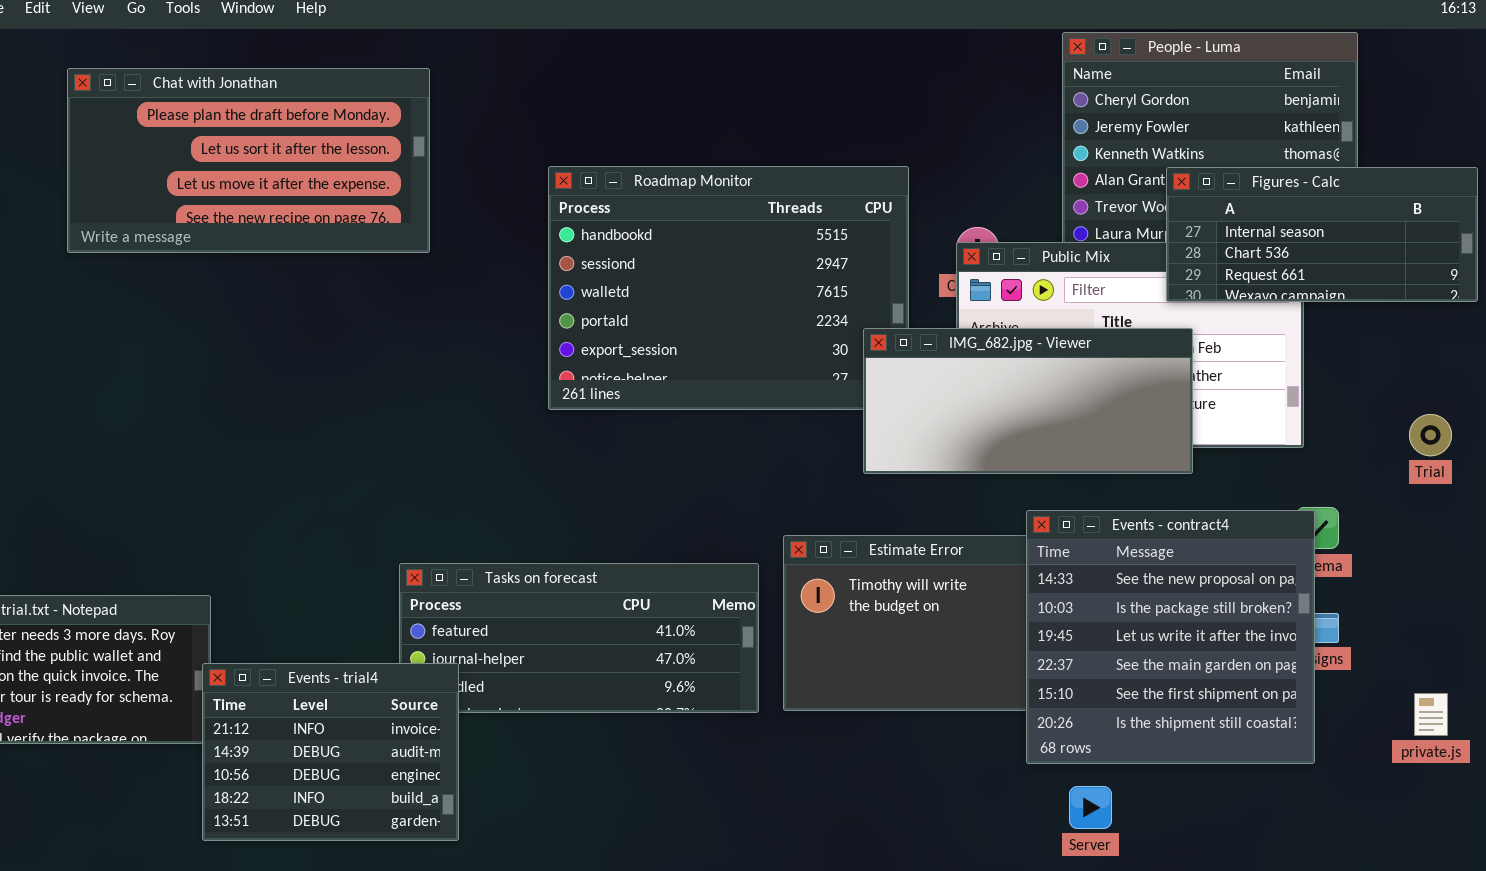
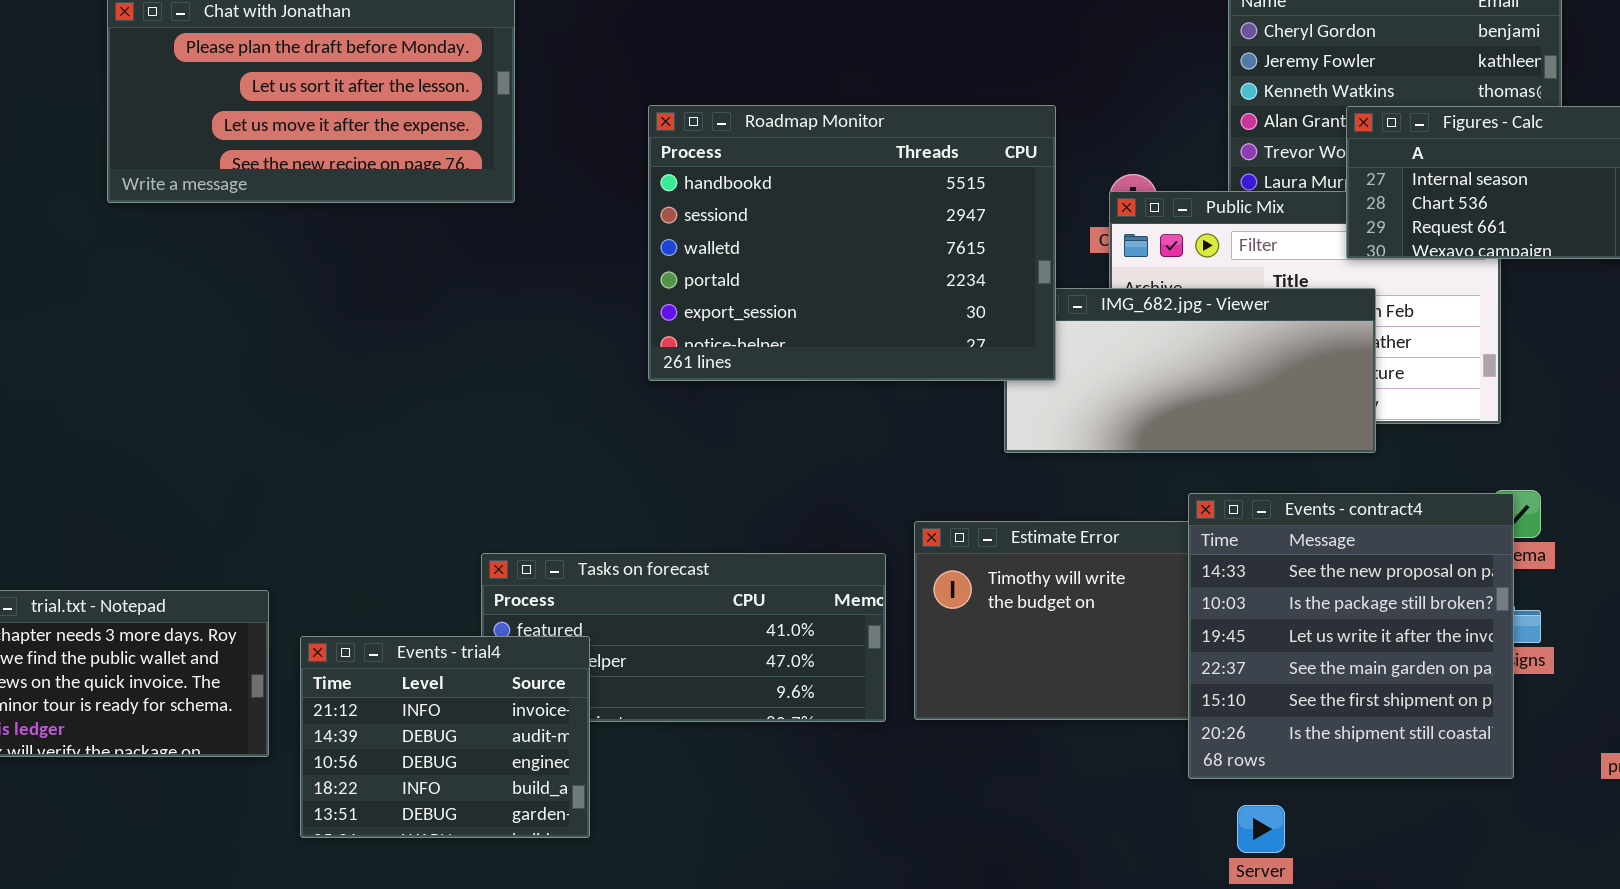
Roadmap Monitor: [548,166,909,410] -> [648,105,1056,381], raised
Events - trial4: [202,663,459,841] -> [300,636,590,838], moved

